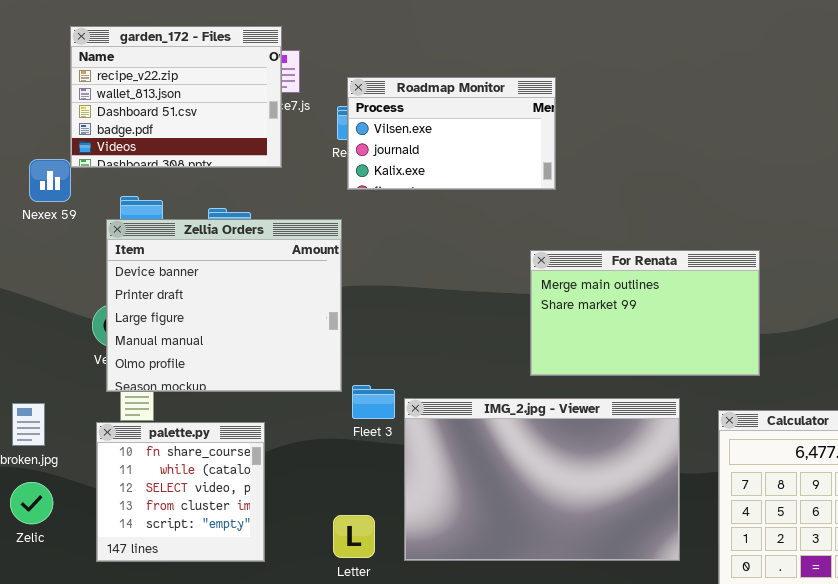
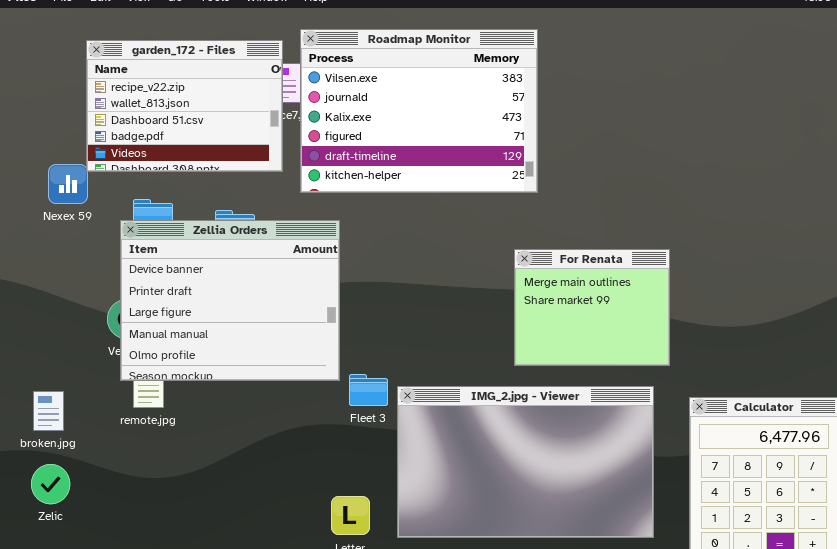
Roadmap Monitor: [347,77,556,190] -> [300,29,538,193], resized
For Renata: [530,250,760,376] -> [514,249,670,366], resized
palette.py: [96,422,265,562] -> none, closed

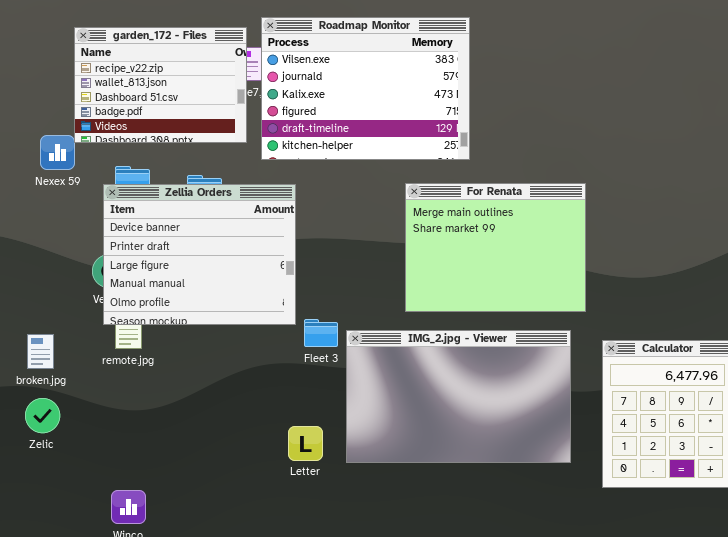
For Renata: [514,249,670,366] -> [405,183,586,312], resized

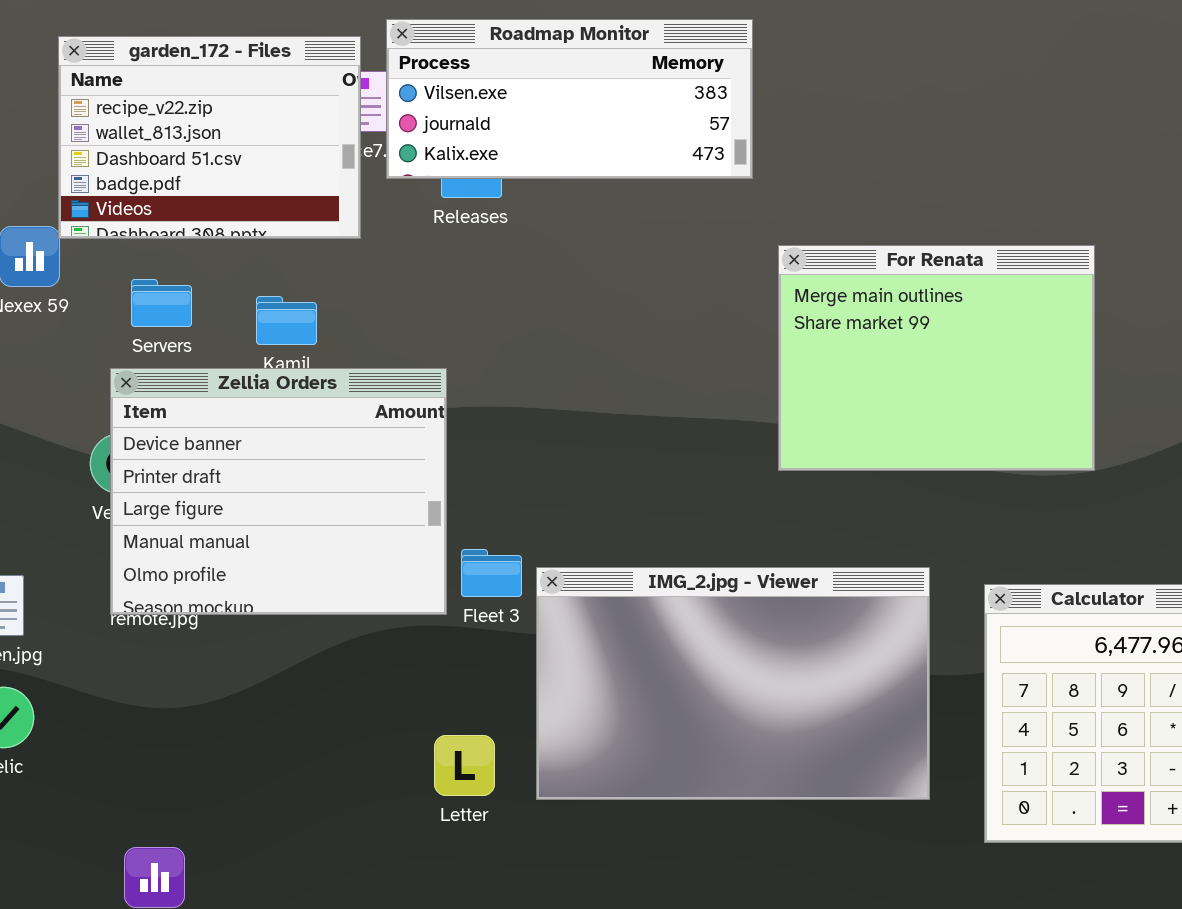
Roadmap Monitor: [261,17,470,160] -> [386,19,753,179], resized
For Renata: [405,183,586,312] -> [778,245,1095,471], moved
Zellia Orders: [103,184,296,325] -> [110,368,447,615], moved

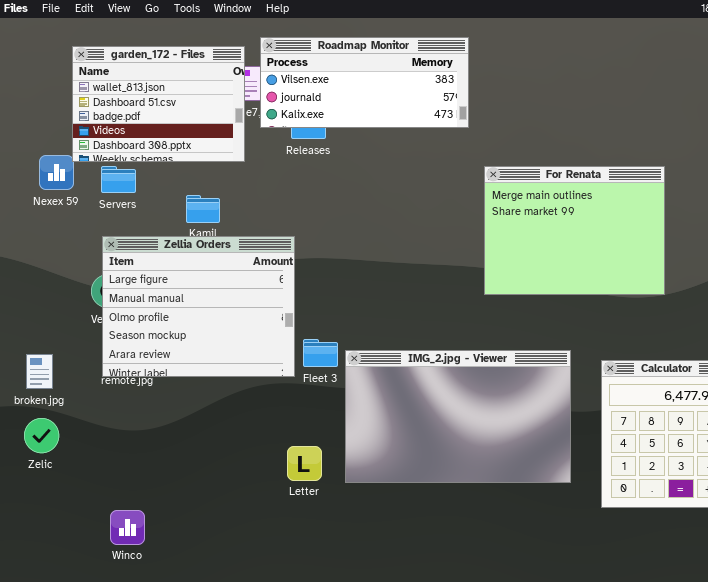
garden_172 - Files: [58,36,361,239] -> [72,46,245,162], scrolled down 1 row
Servers: [131,279,192,327] -> [101,166,136,193], moved
Zellia Orders: [110,368,447,615] -> [102,236,295,377], scrolled down 2 rows

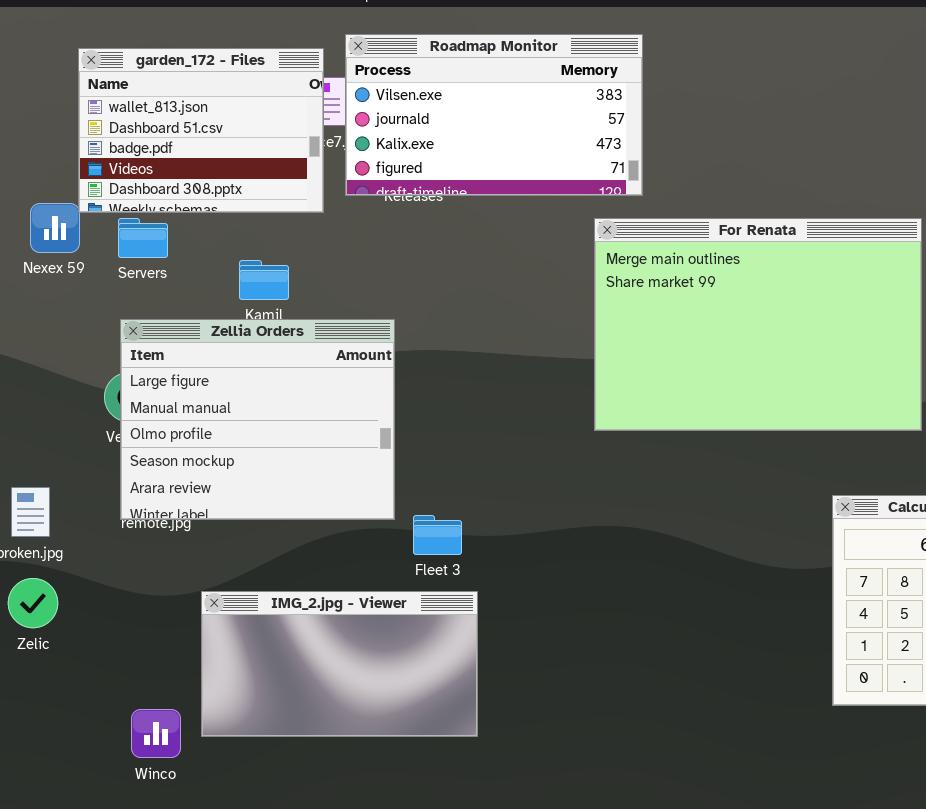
Roadmap Monitor: [260,37,469,128] -> [345,34,643,196], resized
For Renata: [484,166,665,295] -> [594,218,922,431], resized
Fleet 3: [303,339,338,367] -> [413,515,462,555], moved
IMG_2.jpg - Viewer: [345,350,571,483] -> [201,591,478,737], moved, resized

